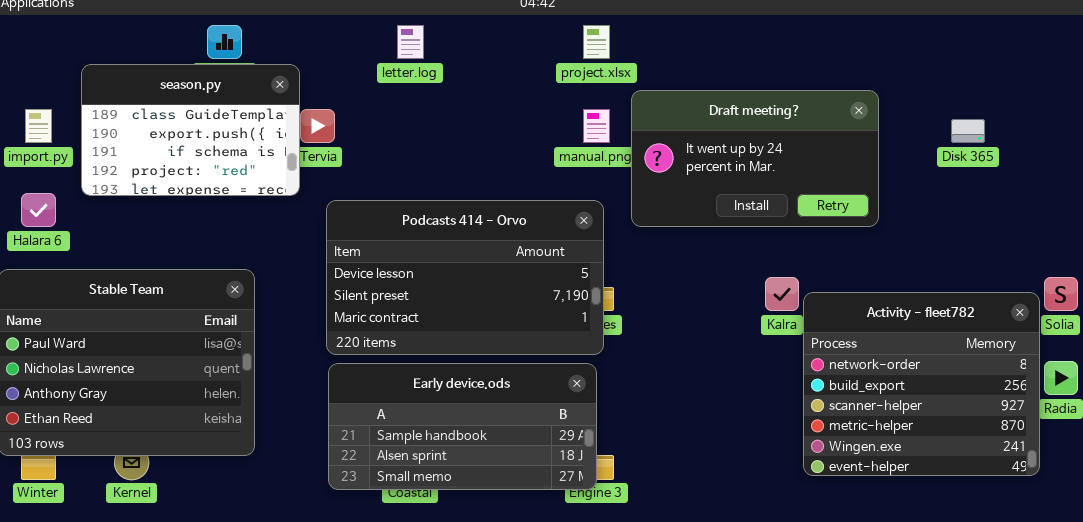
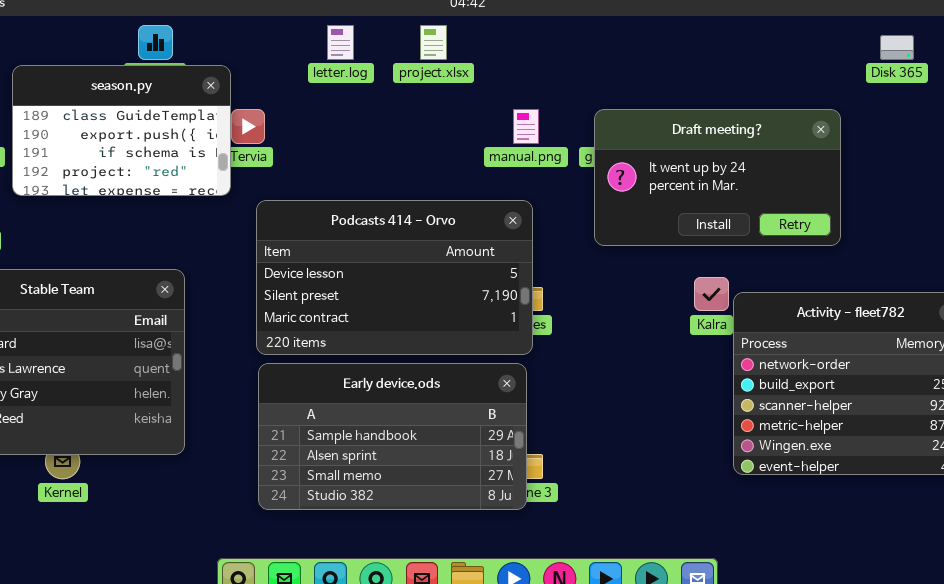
project.xlsx: [583,25,610,59] -> [420,25,447,60], moved
Draft meeting?: [631,90,879,227] -> [594,109,841,246], moved
Disk 365: [951,119,985,143] -> [880,35,914,60], moved
Early device.ods: [328,363,597,490] -> [258,363,527,510], resized

